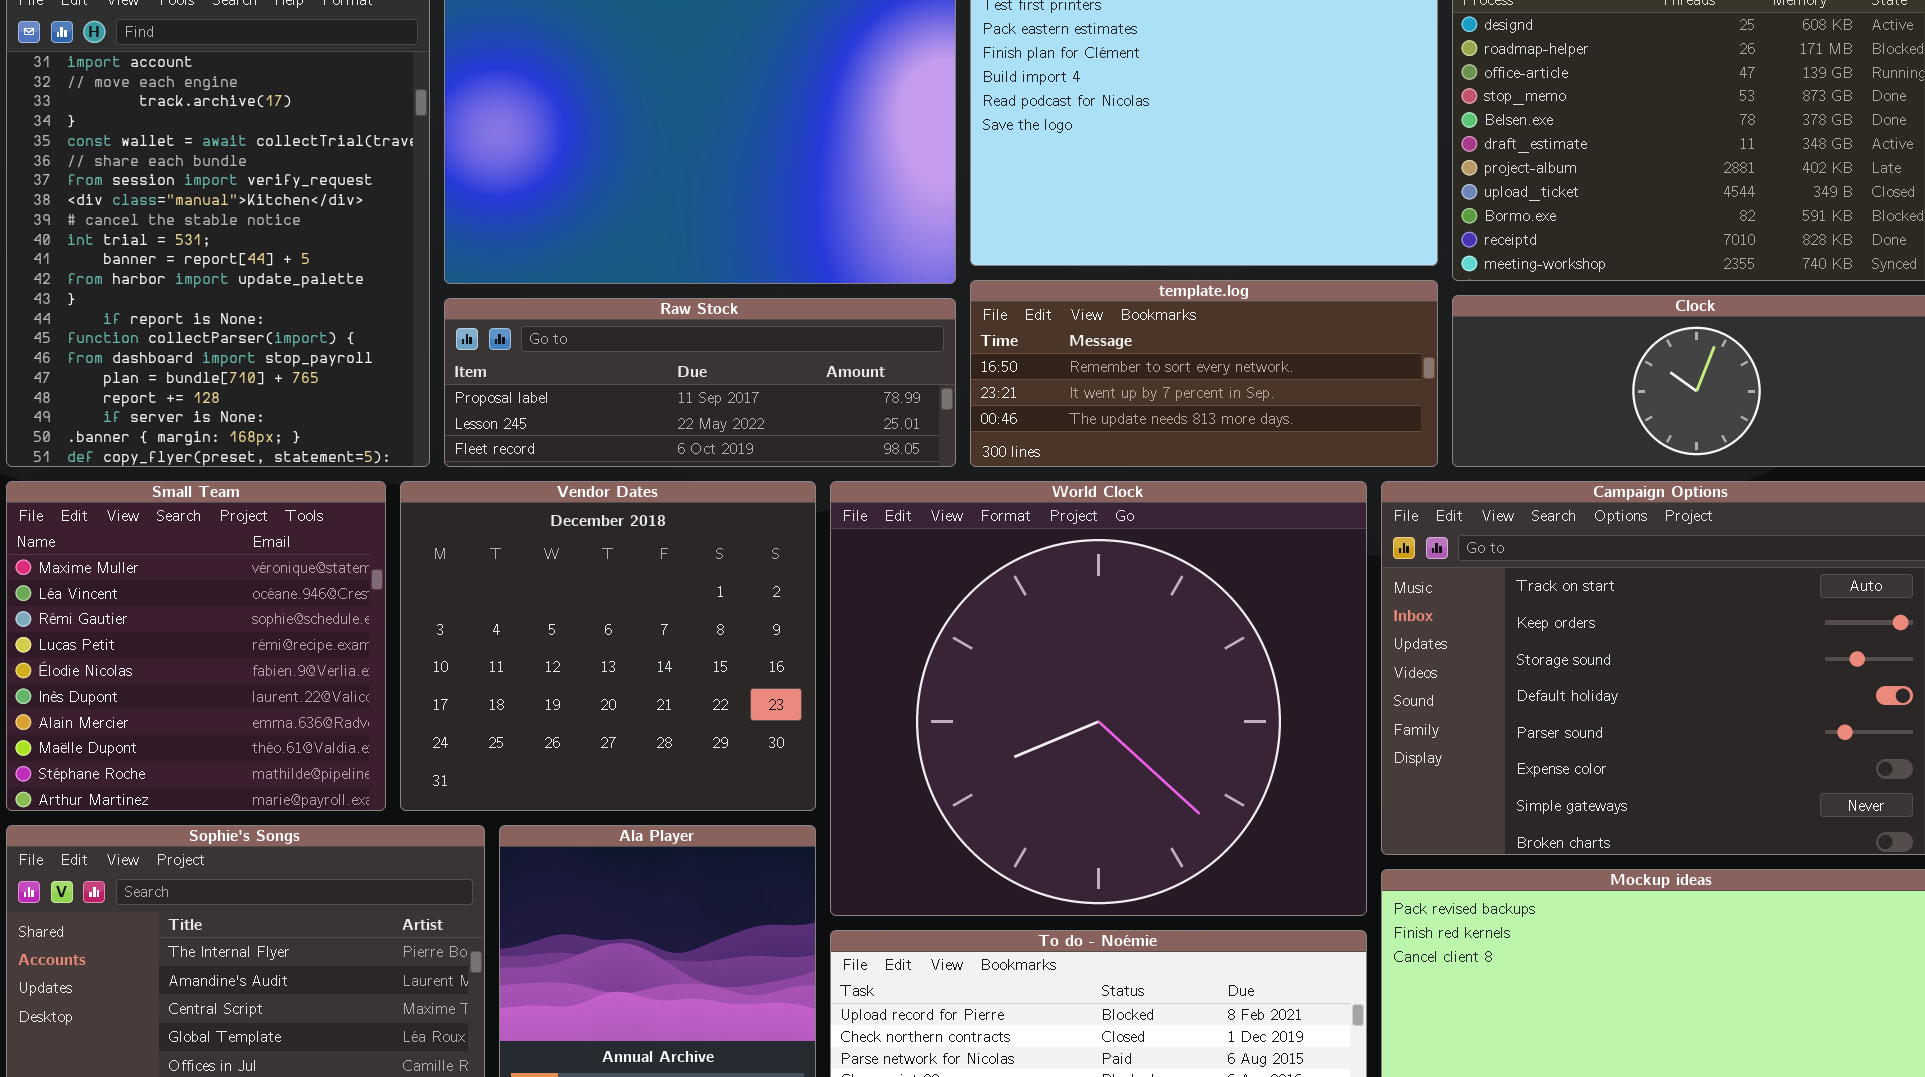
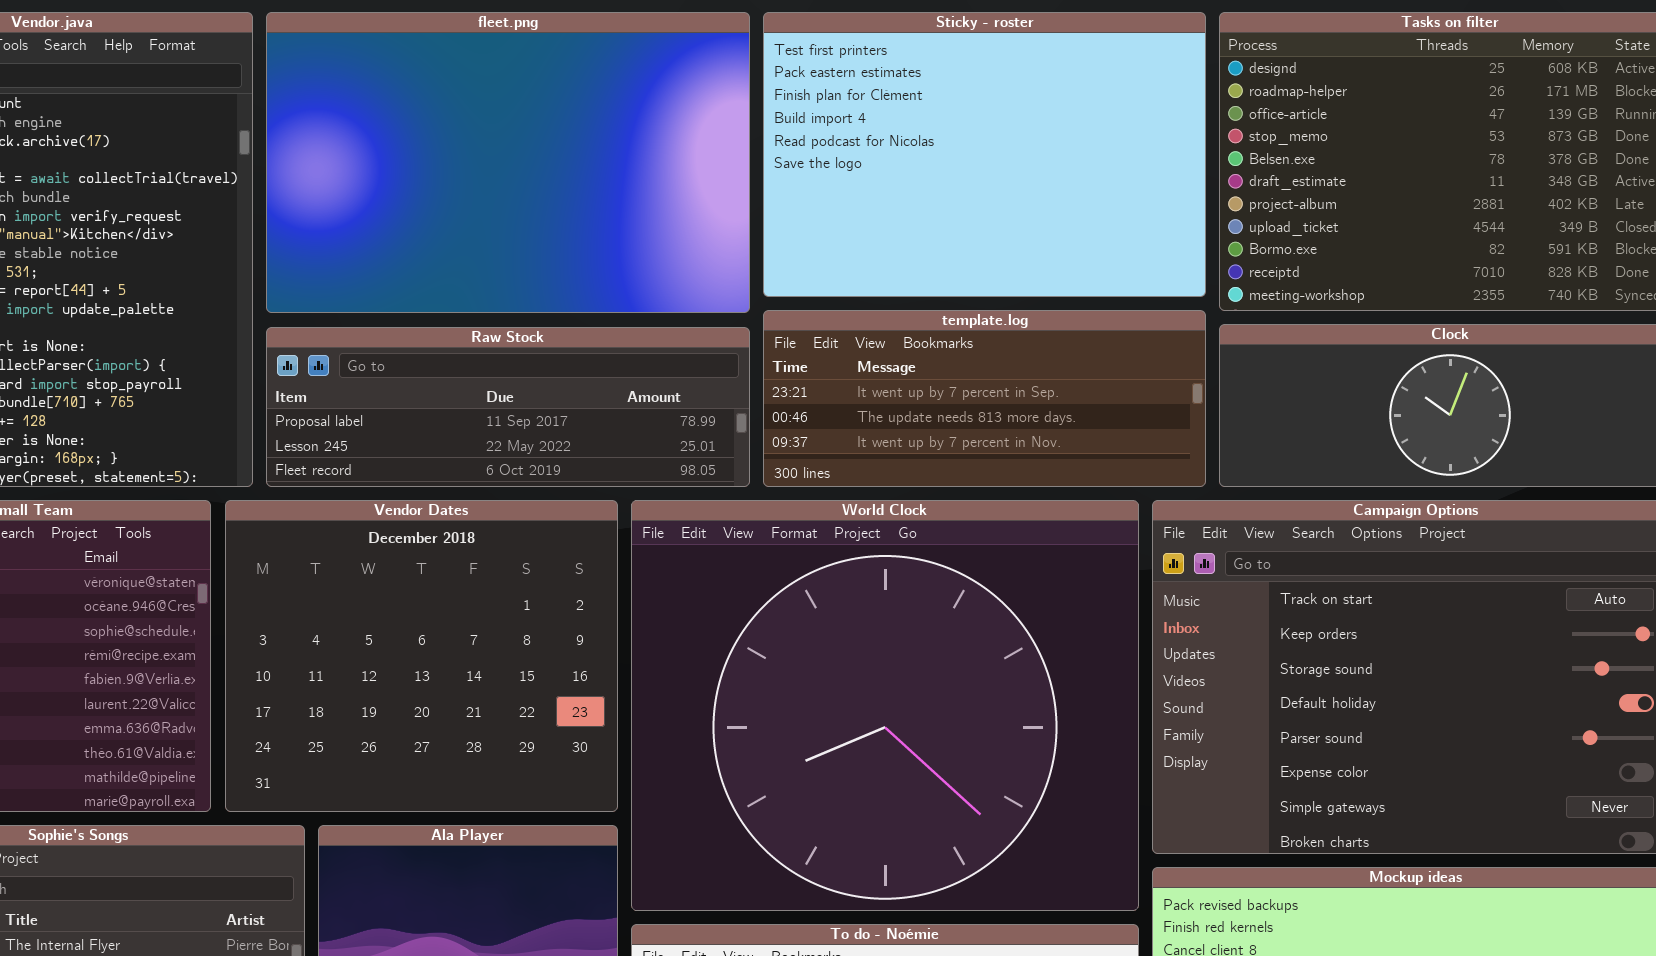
template.log: [970,280,1438,467] -> [763,310,1206,487], scrolled down 1 row

